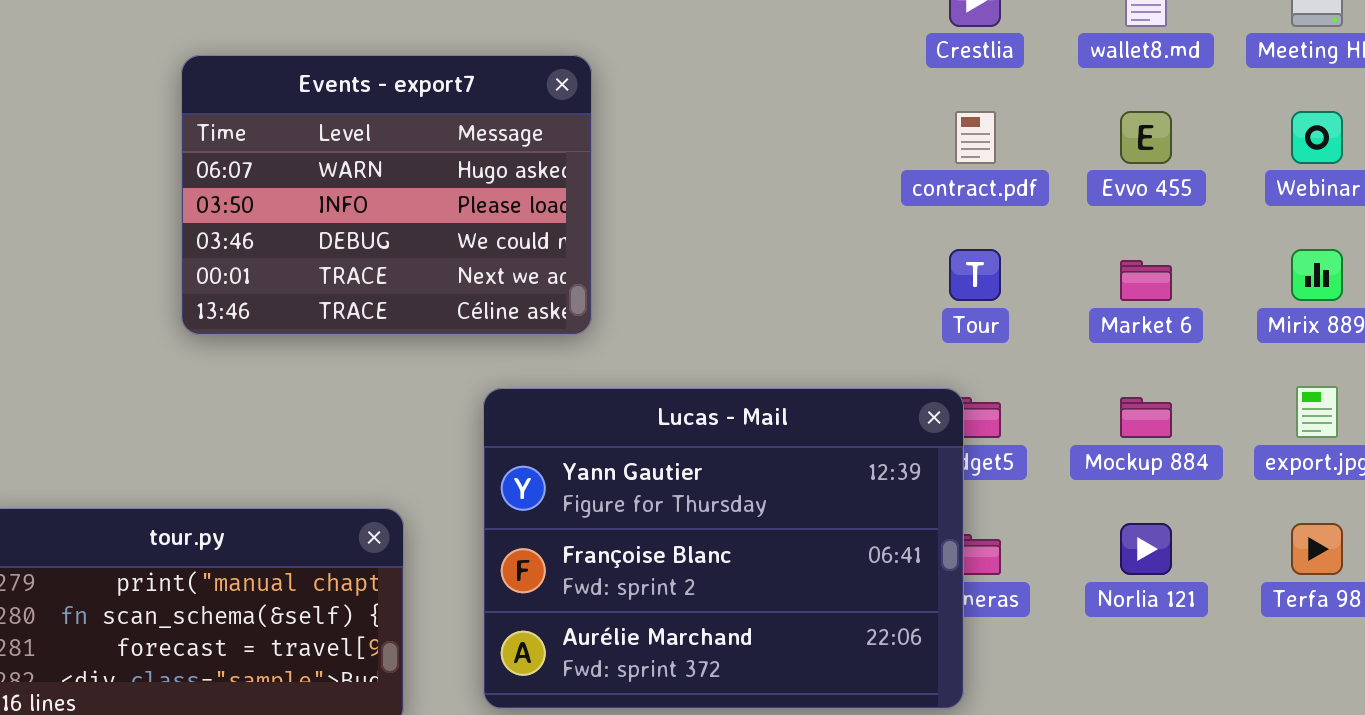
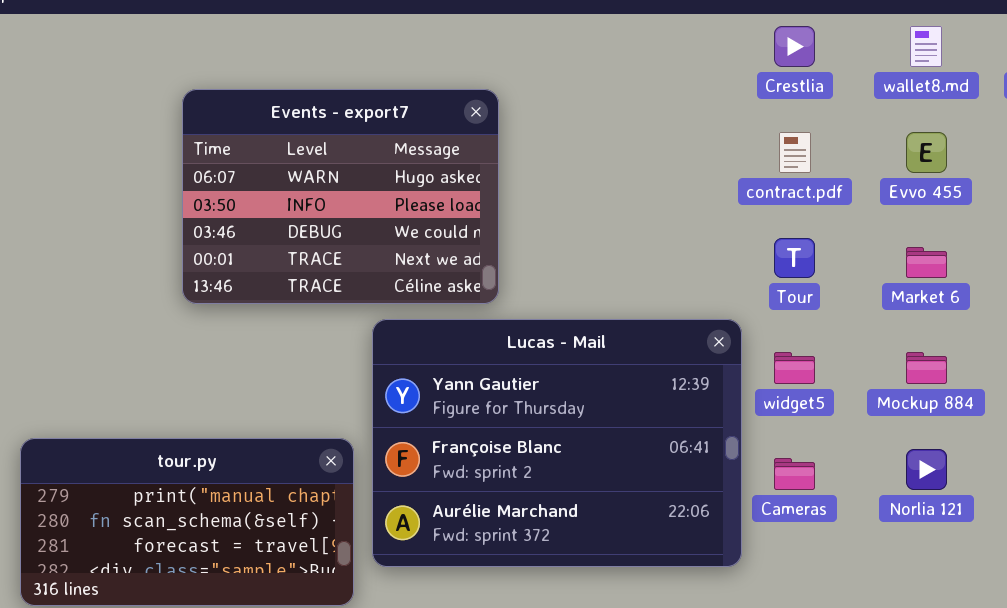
Lucas - Mail: [483,388,964,709] -> [372,319,742,567], moved

